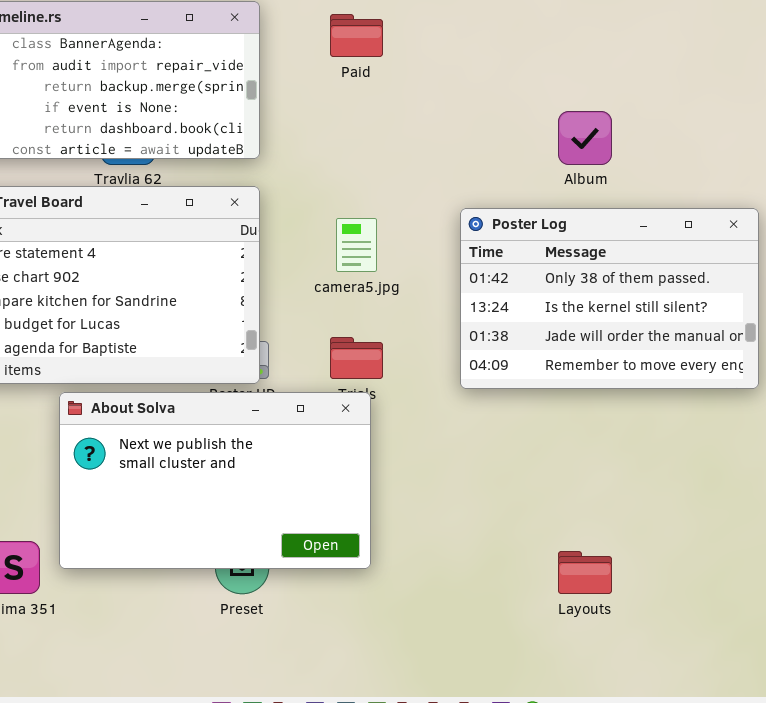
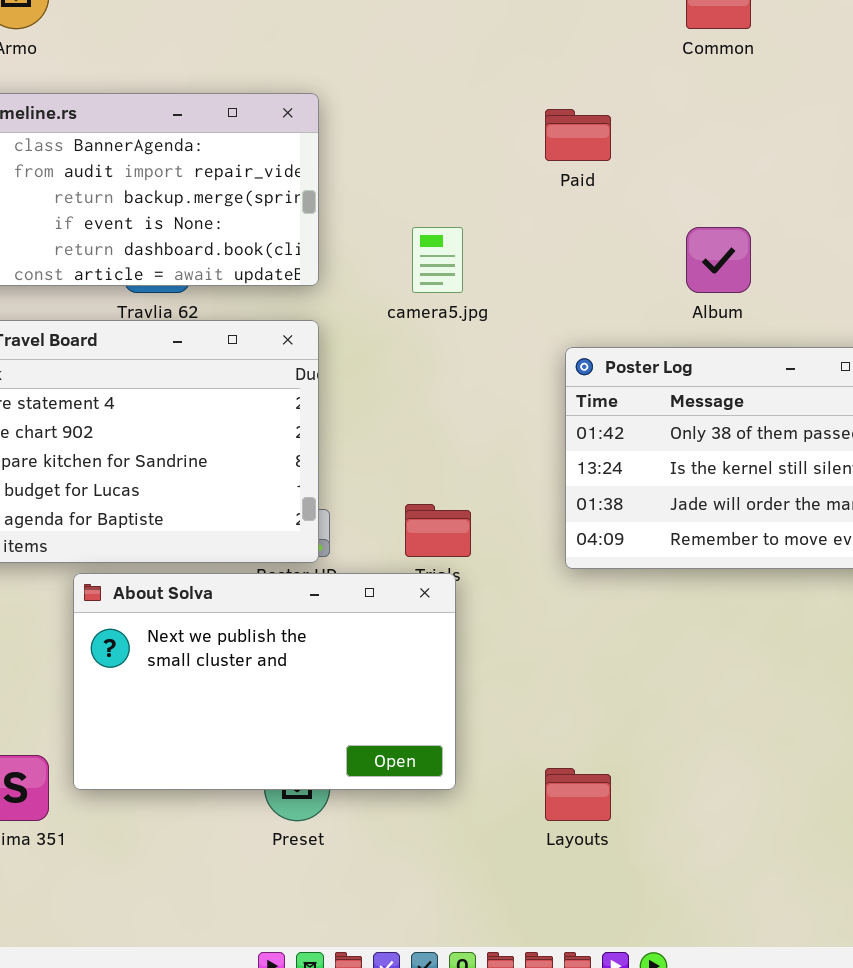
Paid: [330,14,383,57] -> [545,109,611,161], moved
camera5.jpg: [336,218,377,272] -> [412,227,463,293], moved
Layouts: [558,551,612,594] -> [545,768,611,821], moved

